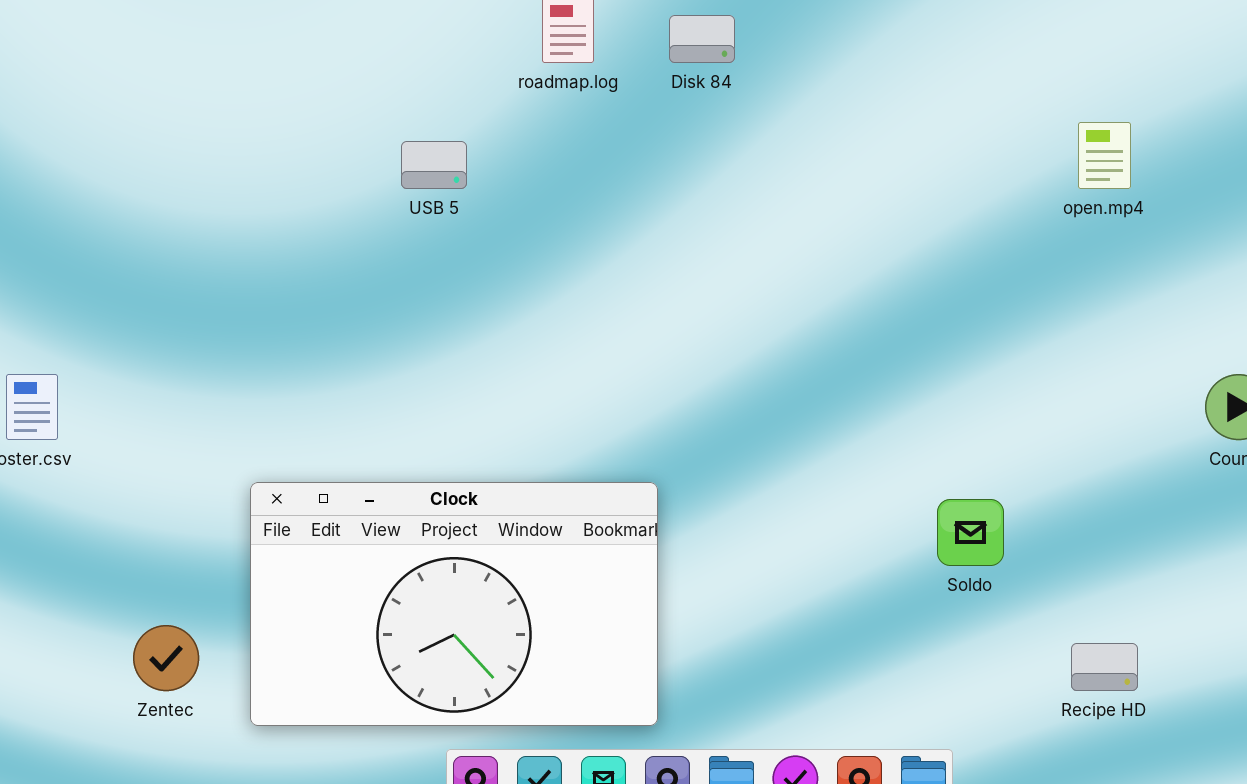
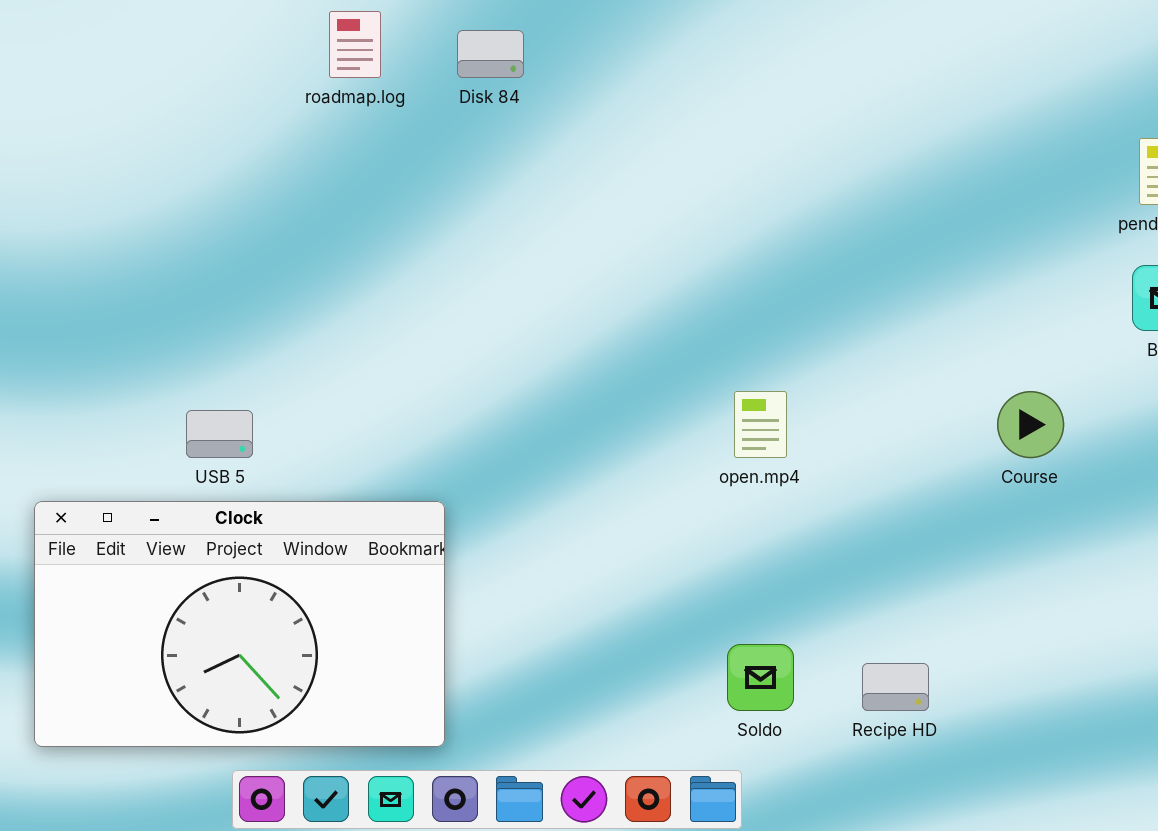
open.mp4: [1078,122,1131,189] -> [734,391,787,458], moved
USB 5: [401,141,467,189] -> [186,410,253,458], moved
Soldo: [937,499,1004,566] -> [727,644,794,711], moved

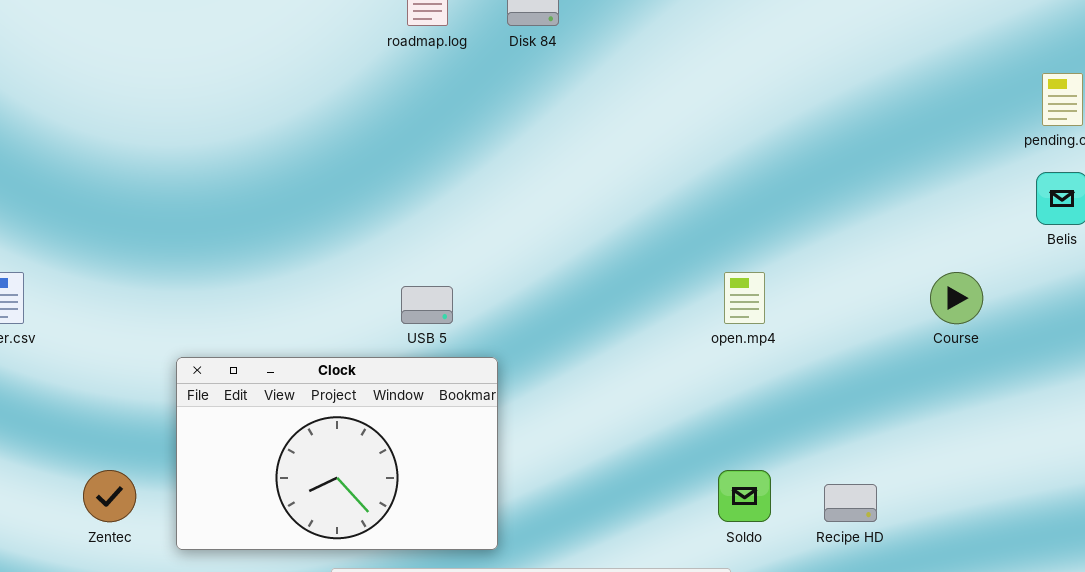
USB 5: [186,410,253,458] -> [401,286,453,324], moved

